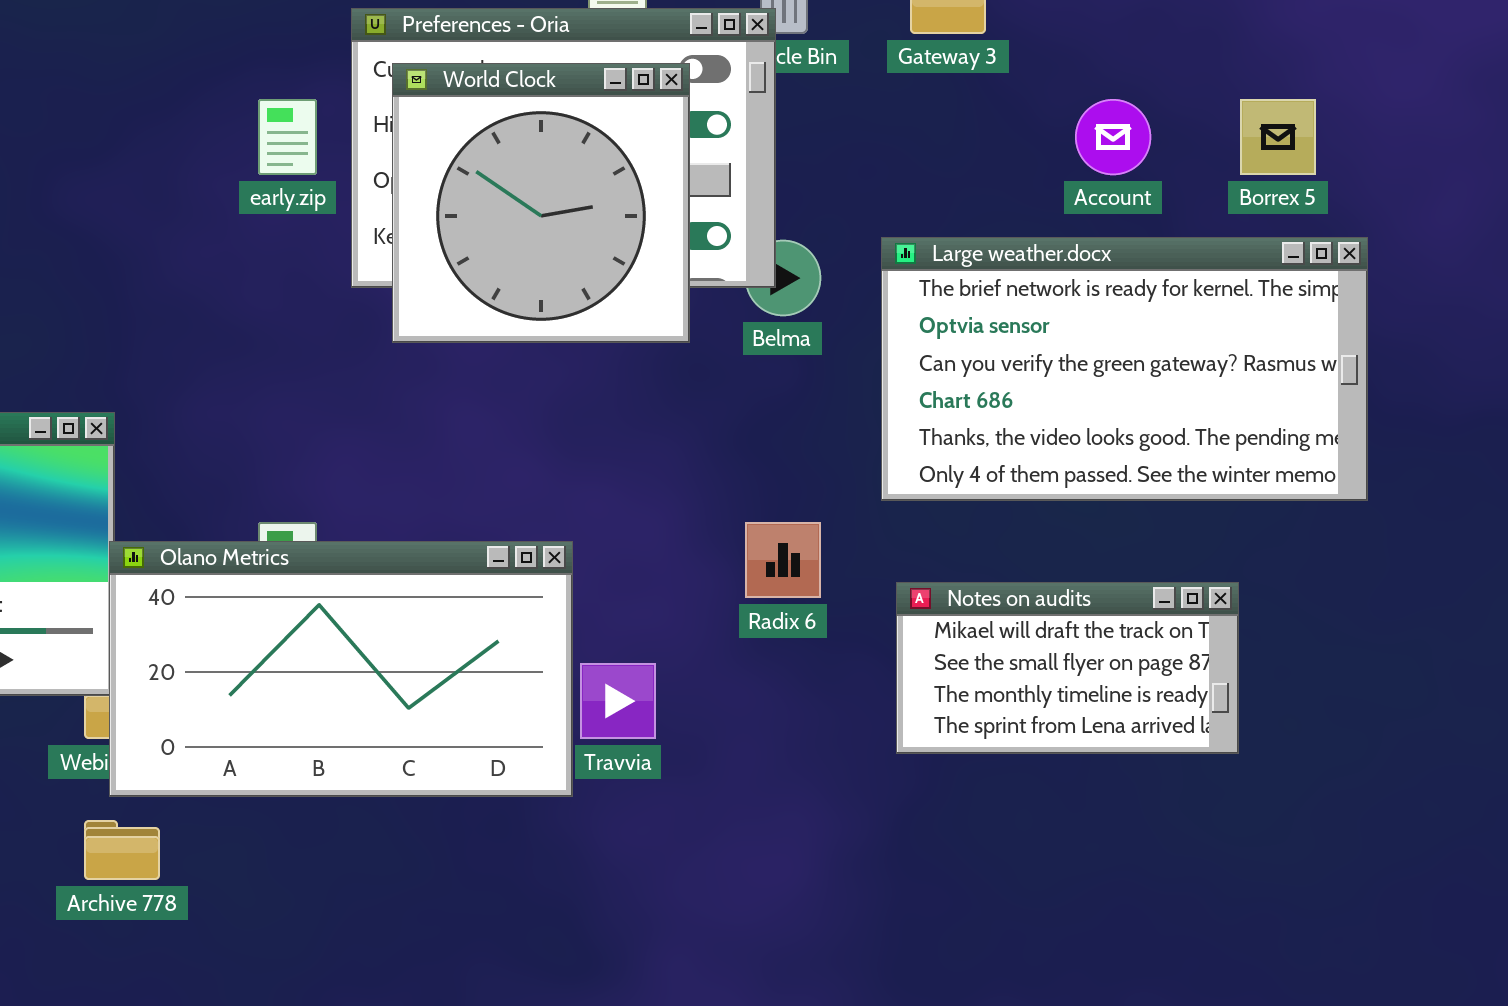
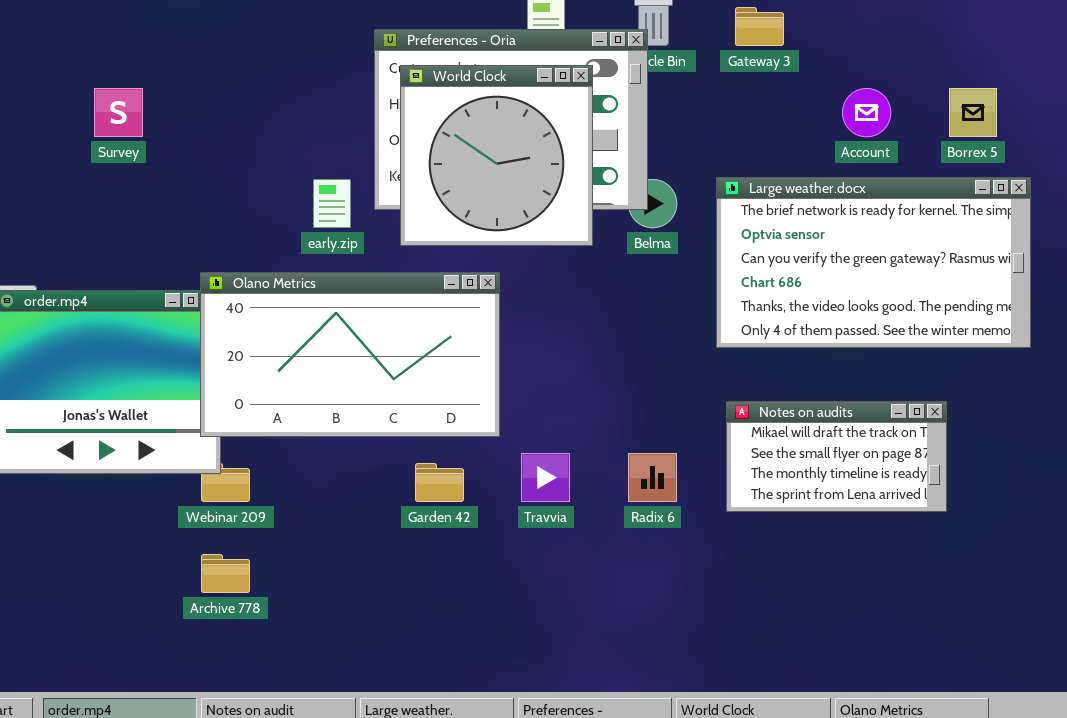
early.zip: [258,99,317,175] -> [313,179,351,228], moved
Radix 6: [745,522,821,598] -> [628,453,677,502], moved
Olano Metrics: [109,541,573,797] -> [200,272,500,437], moved

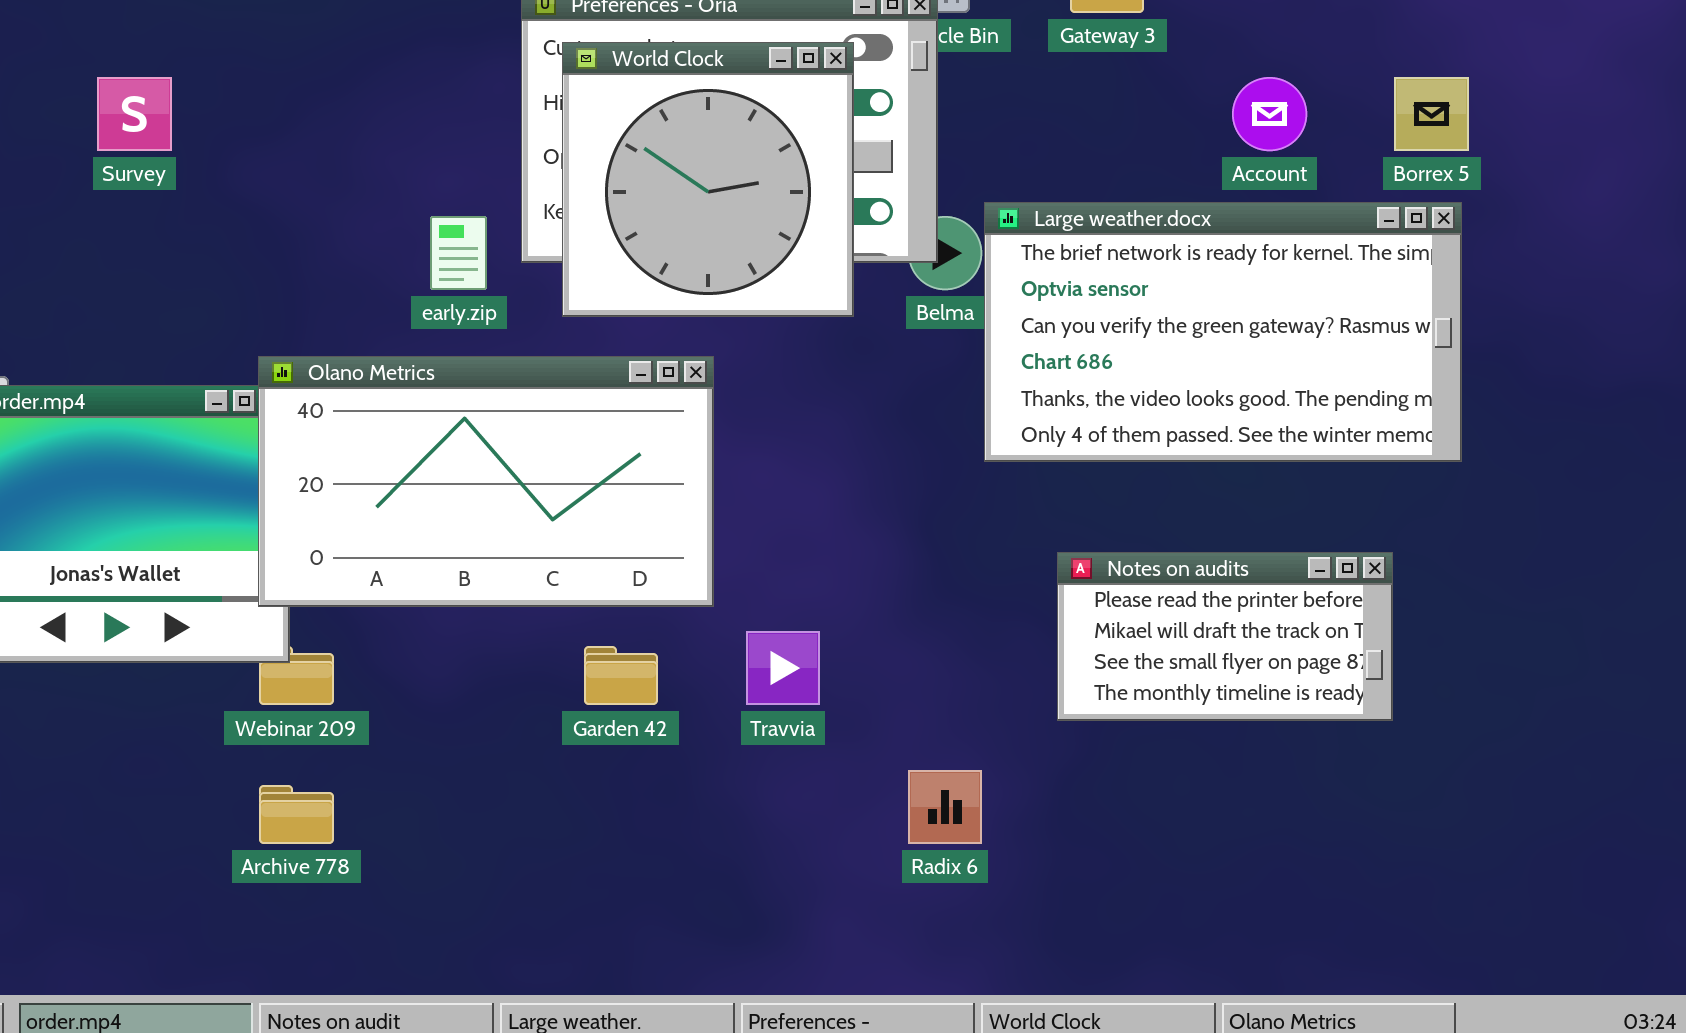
Large weather.docx: [716,177,1031,348] -> [984,202,1462,462], moved
Notes on audits: [726,401,947,512] -> [1057,552,1393,721], scrolled up 1 row
Radix 6: [628,453,677,502] -> [908,770,982,844], moved

